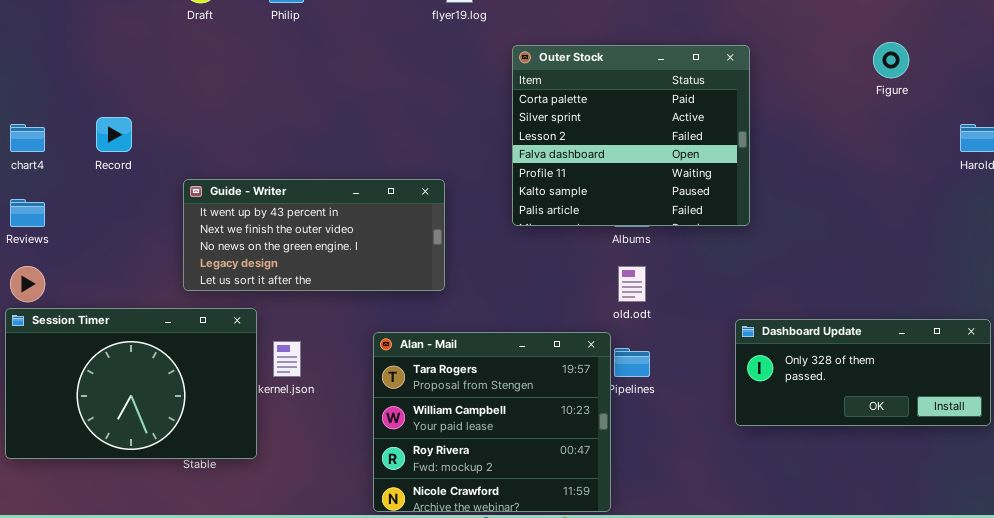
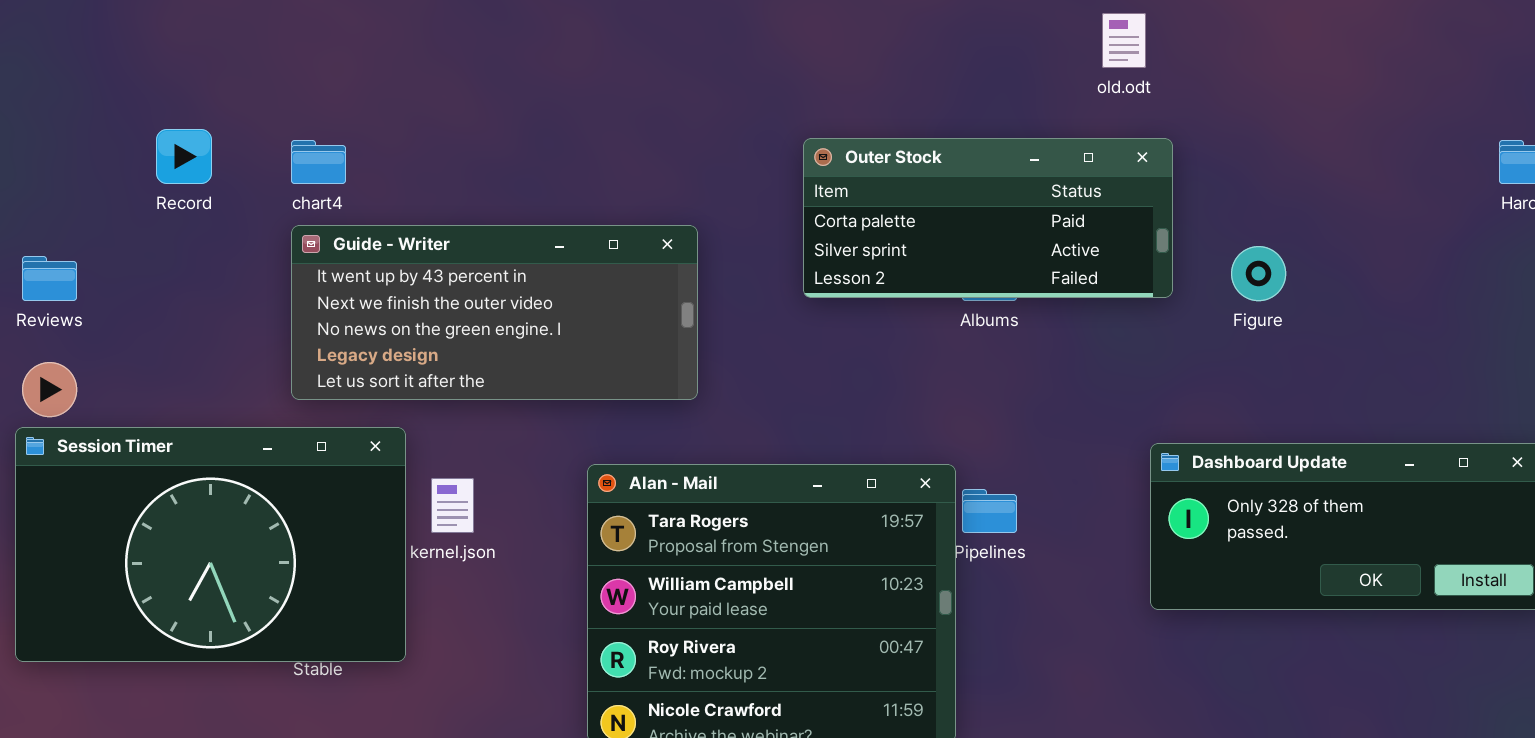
Figure: [873,42,909,78] -> [1231,246,1286,301], moved
Outer Stock: [512,45,750,226] -> [803,138,1173,298], resized
chart4: [10,124,45,152] -> [291,140,346,184], moved
old.odt: [618,266,646,302] -> [1102,13,1146,68], moved

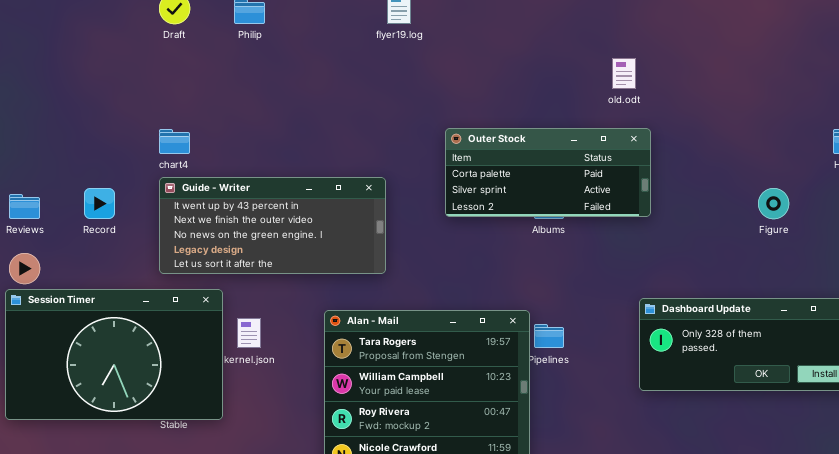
Record: [156,129,212,184] -> [84,188,115,219], moved
Figure: [1231,246,1286,301] -> [758,188,789,219], moved

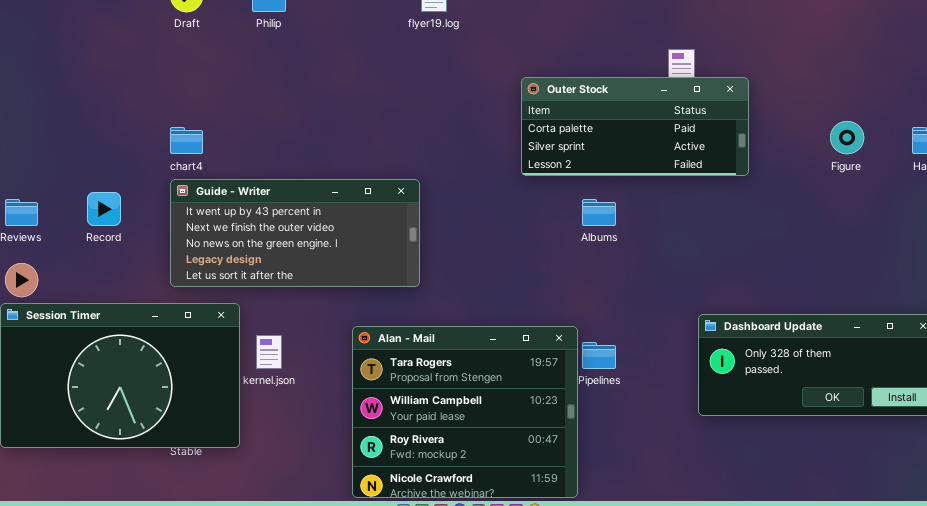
Outer Stock: [445,128,651,217] -> [521,77,749,176], moved
Figure: [758,188,789,219] -> [830,121,864,154], moved

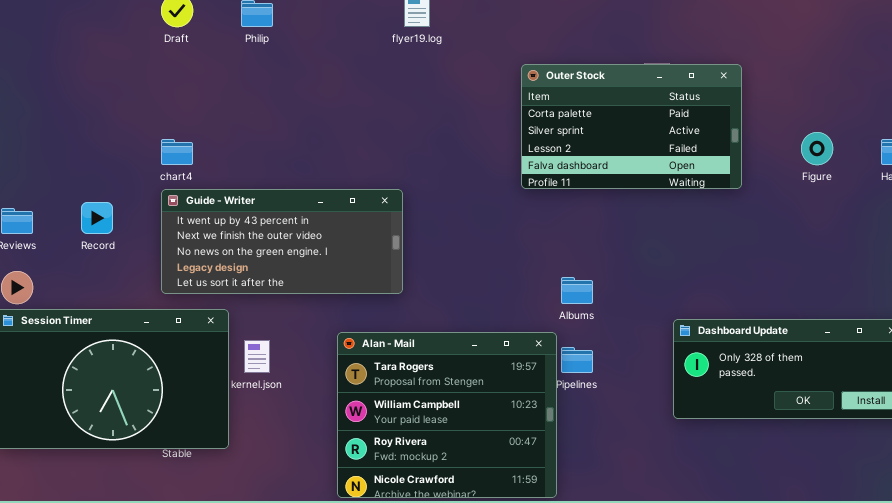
Outer Stock: [521,77,749,176] -> [521,64,742,189], moved, resized
Albums: [582,199,616,226] -> [561,277,593,304], moved

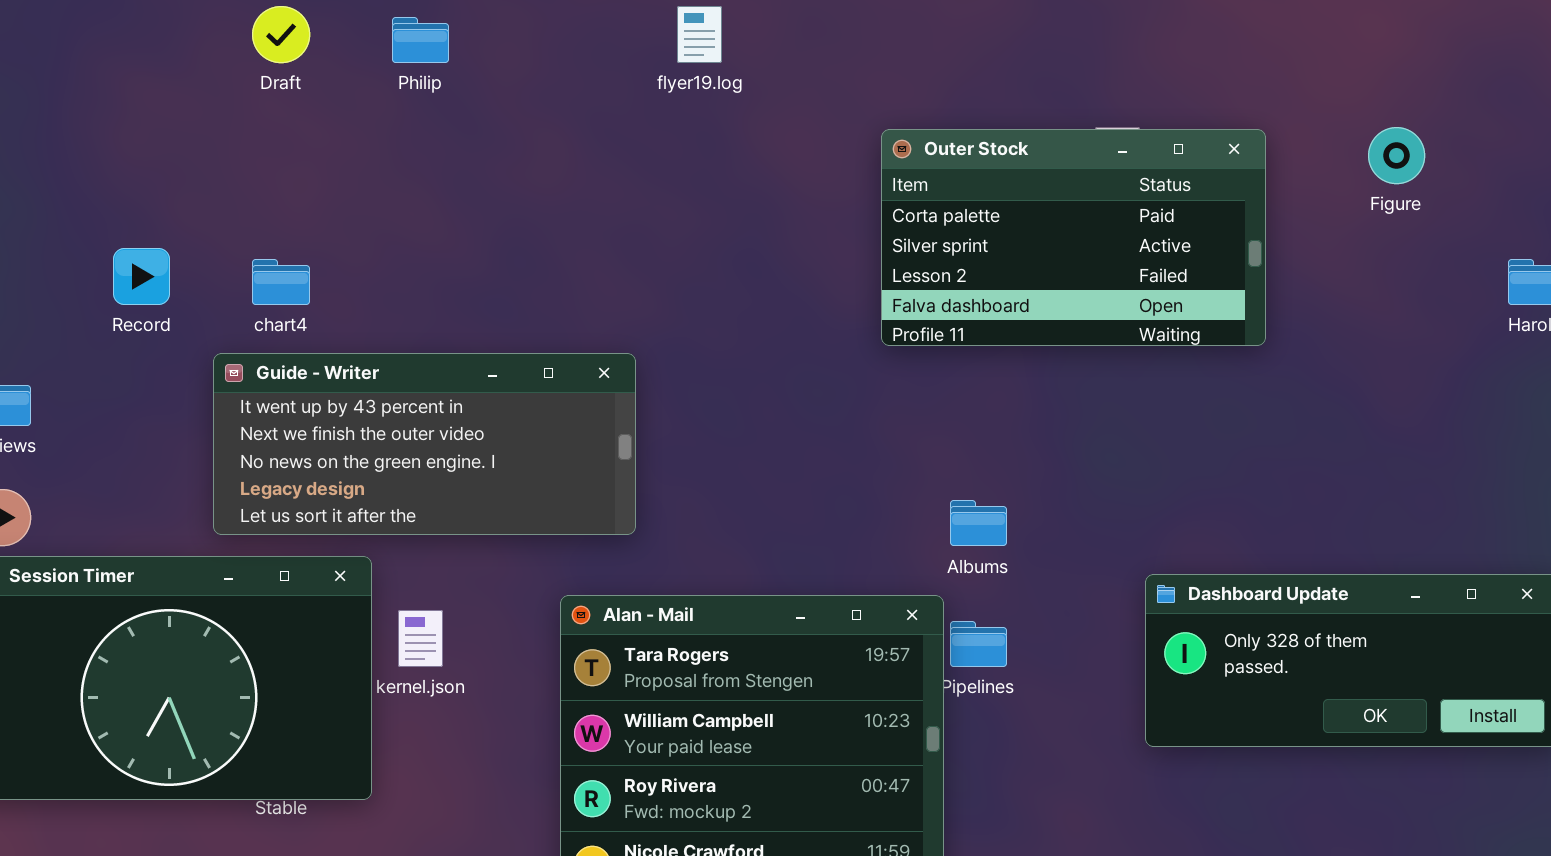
Figure: [801,132,833,165] -> [1368,127,1425,184], moved
Guide - Writer: [161,189,403,294] -> [213,353,636,535], moved
Record: [81,202,113,234] -> [113,248,170,305], moved

